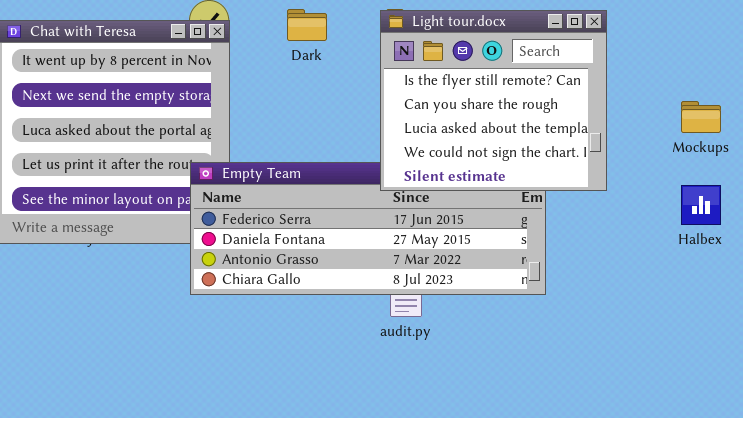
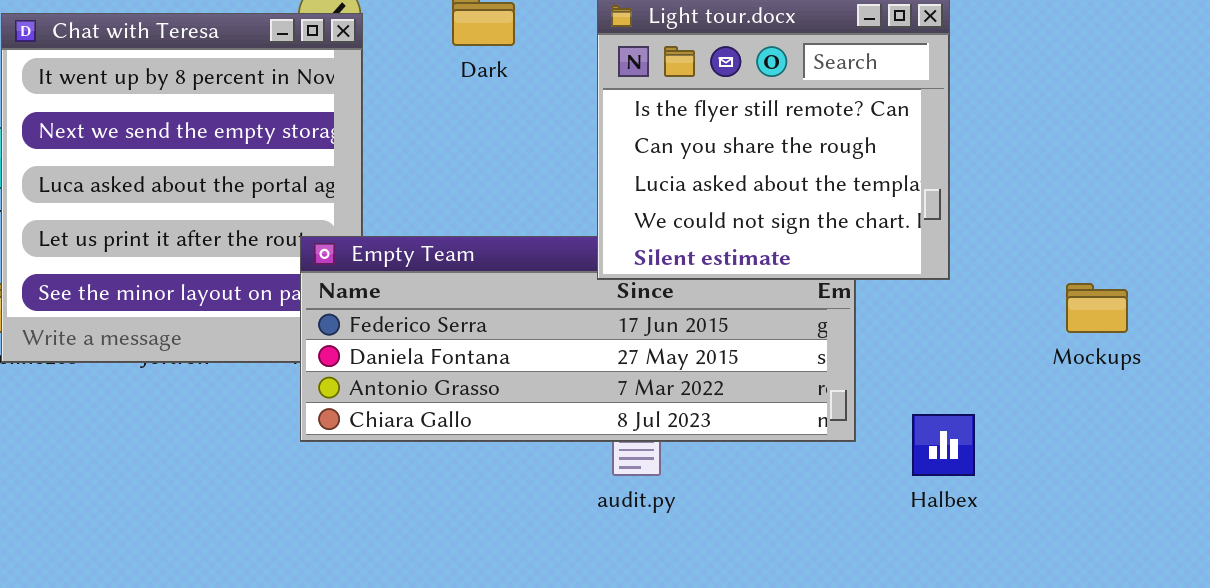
Mockups: [681,101,721,133] -> [1066,283,1128,333], moved
Halbex: [681,185,721,225] -> [912,414,975,476], moved

